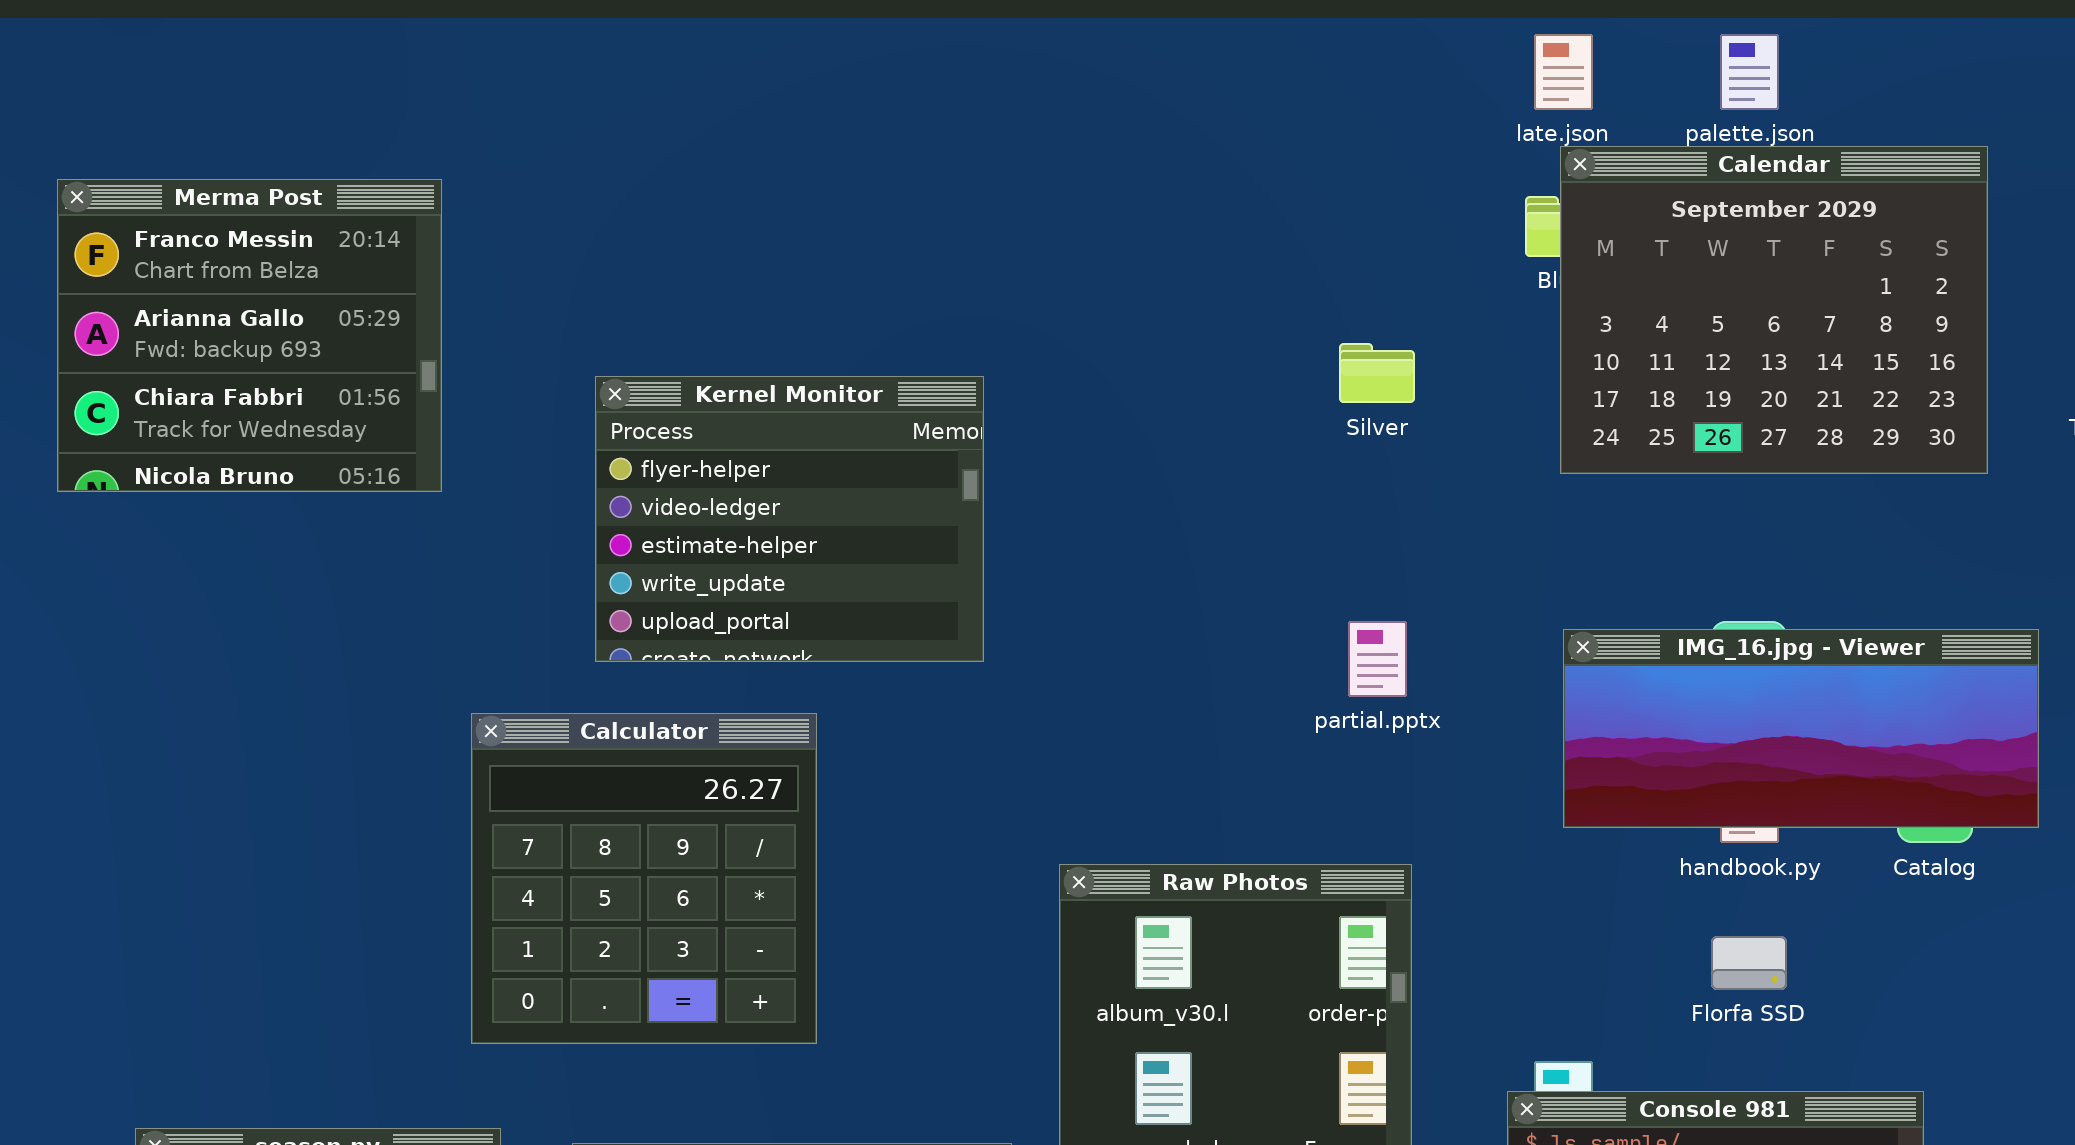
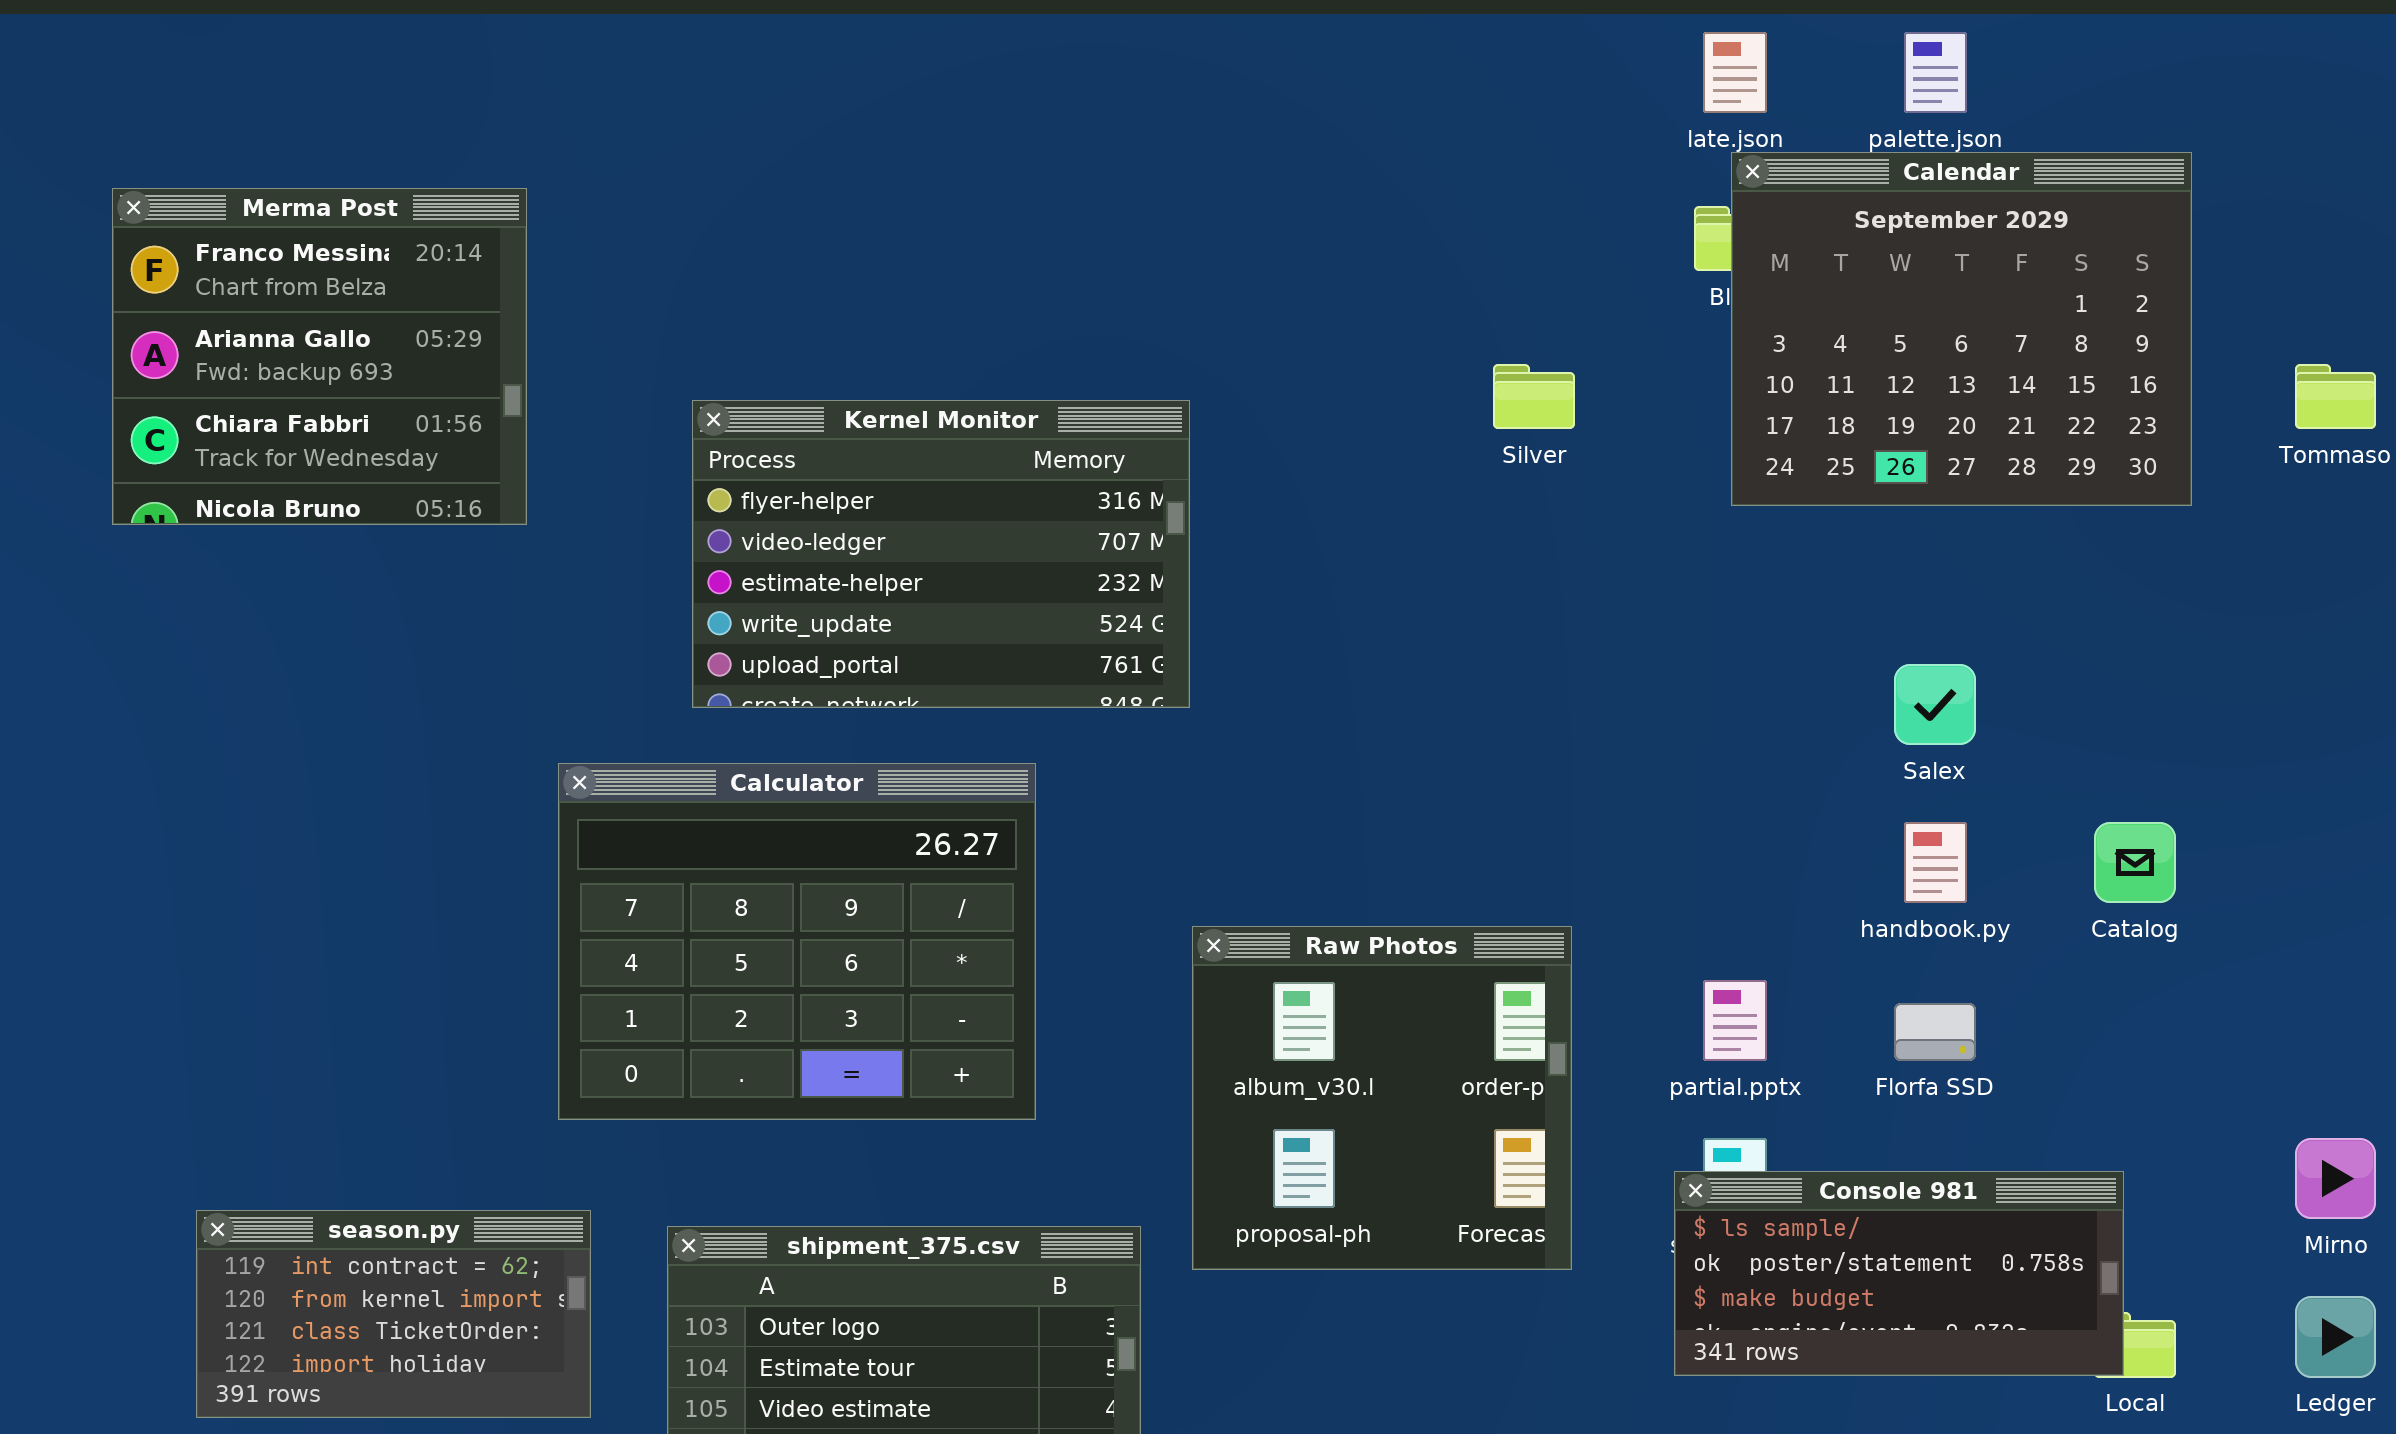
Kernel Monitor: [595,376,984,662] -> [692,400,1190,708], resized
partial.pptx: [1348,621,1407,697] -> [1703,980,1767,1061], moved
IMG_16.jpg - Viewer: [1563,629,2039,828] -> none, closed
Calculator: [471,713,817,1044] -> [558,763,1036,1120], resized

